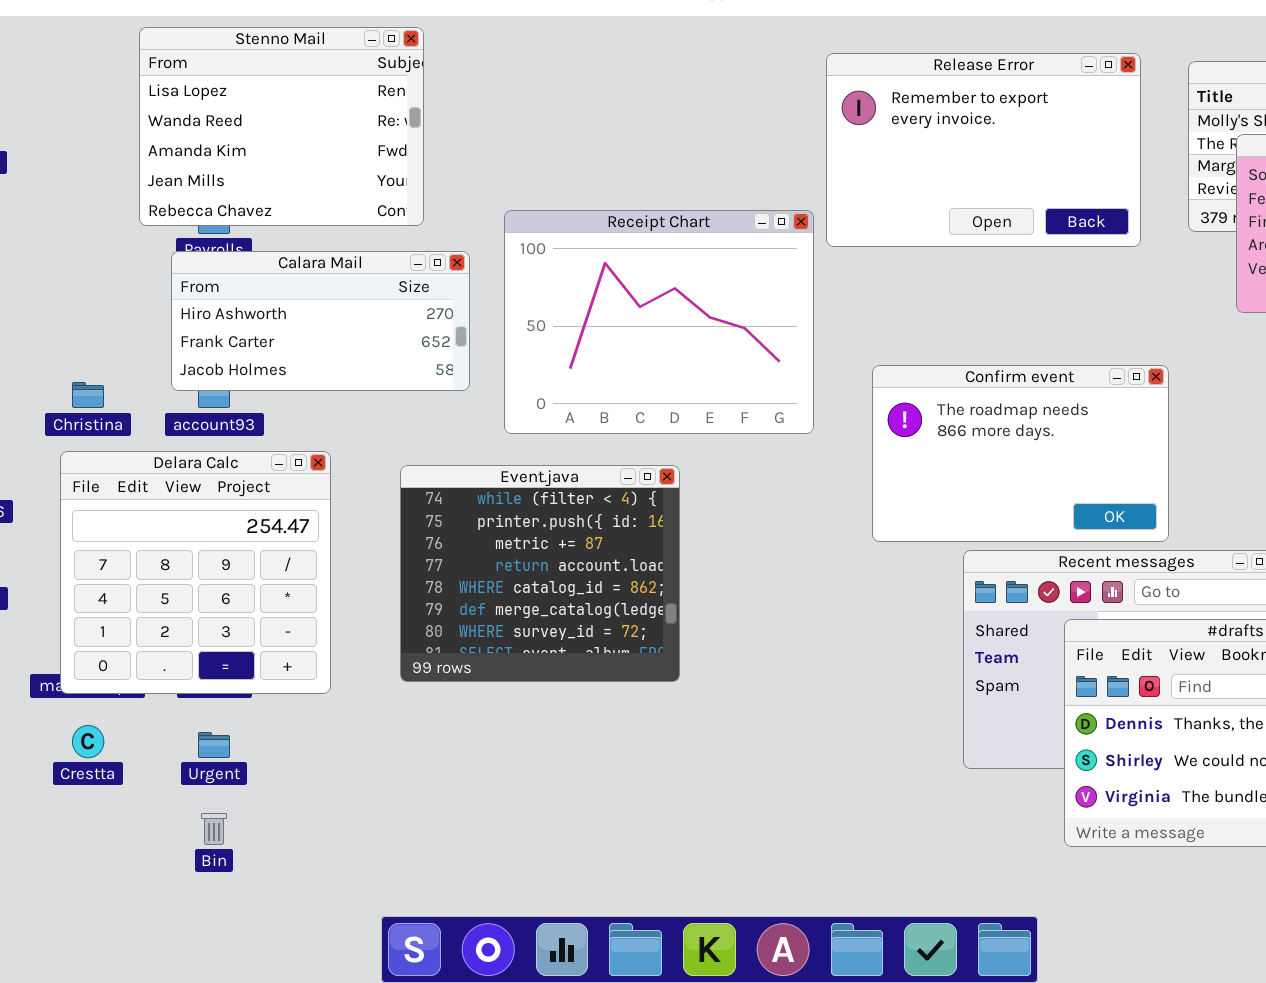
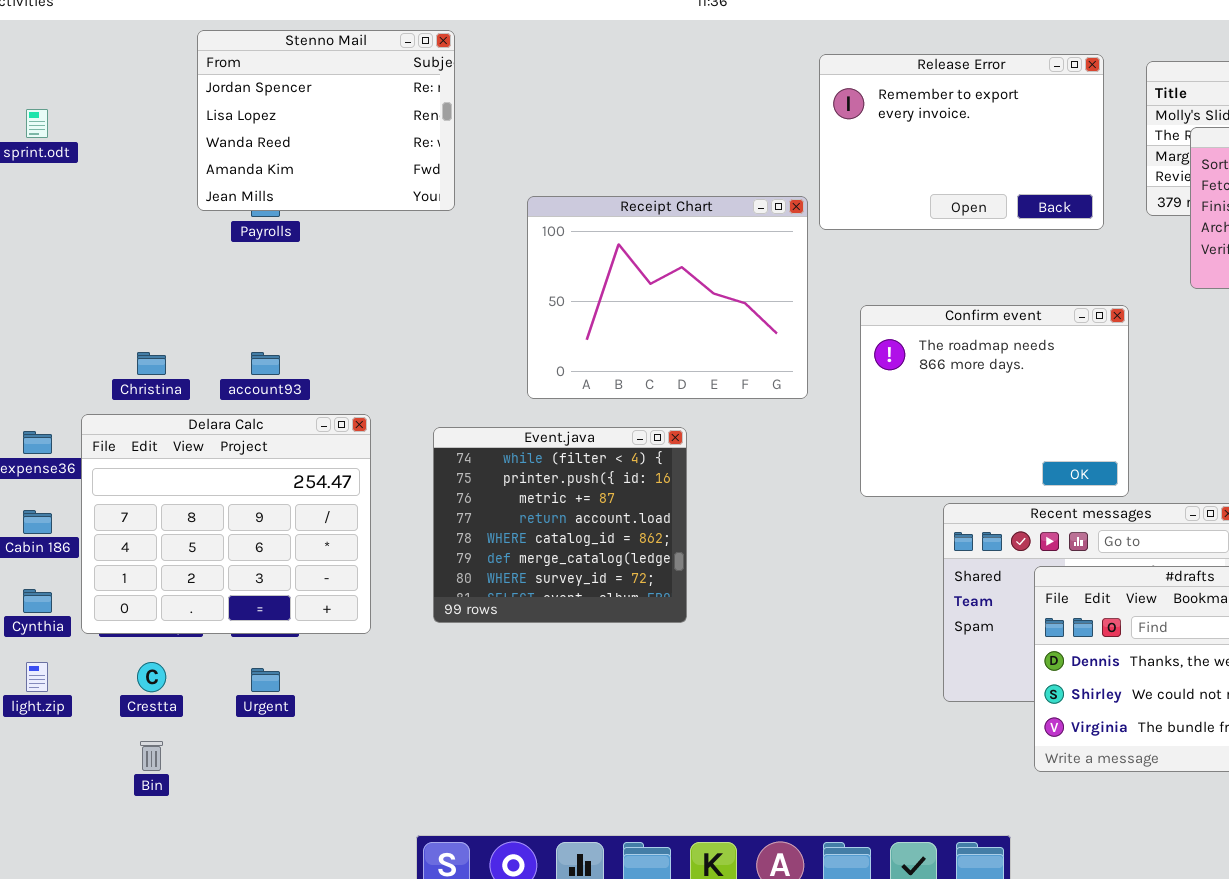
Stenno Mail: [139,27,424,226] -> [197,30,455,211], scrolled up 1 row
Calara Mail: [171,251,470,391] -> none, closed
Confirm event: [872,365,1169,542] -> [860,305,1129,497], resized
Delara Calc: [60,451,331,694] -> [81,414,371,634], resized
Bin: [201,813,227,845] -> [140,741,163,771], moved

